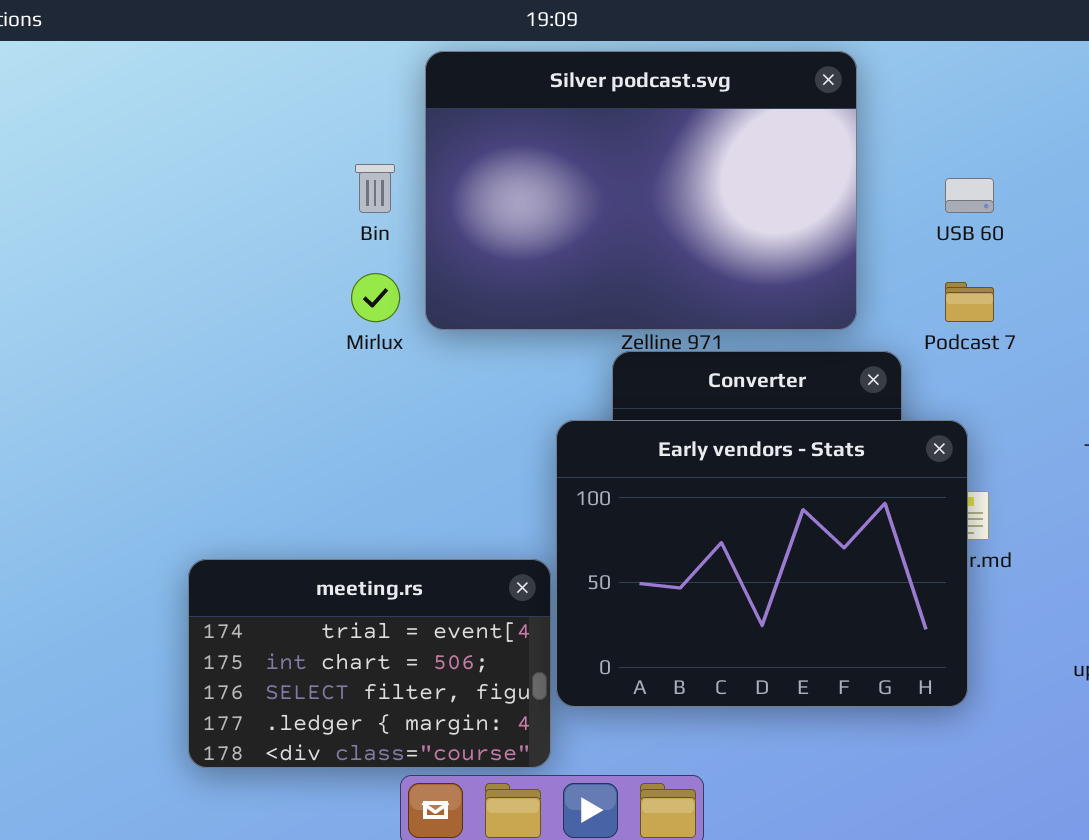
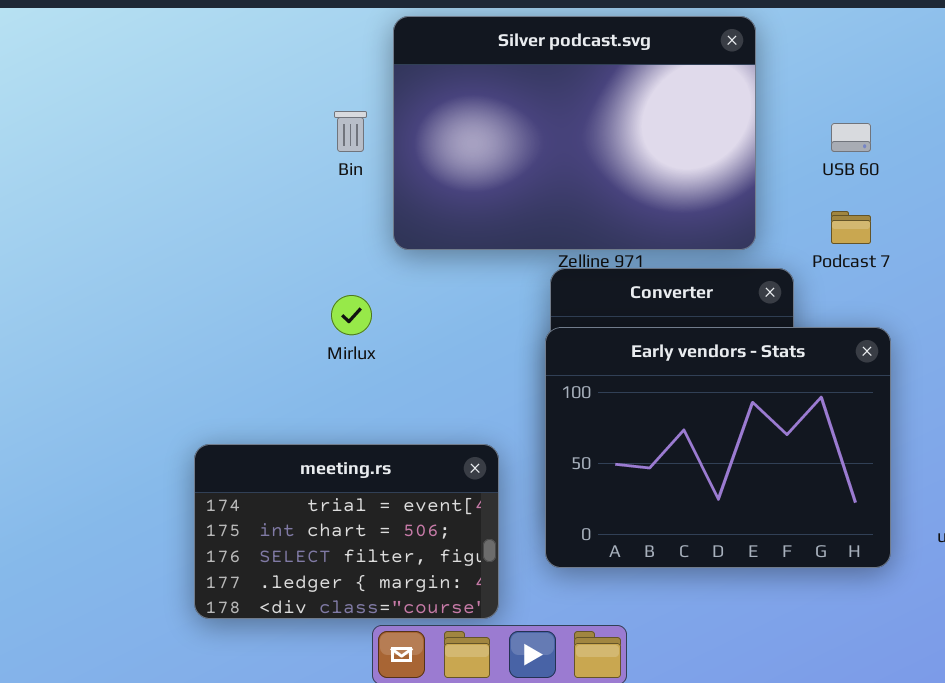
Mirlux: [351,273,400,322] -> [331,295,372,335], moved
Early vendors - Stats: [556,420,968,707] -> [545,327,891,568], moved

